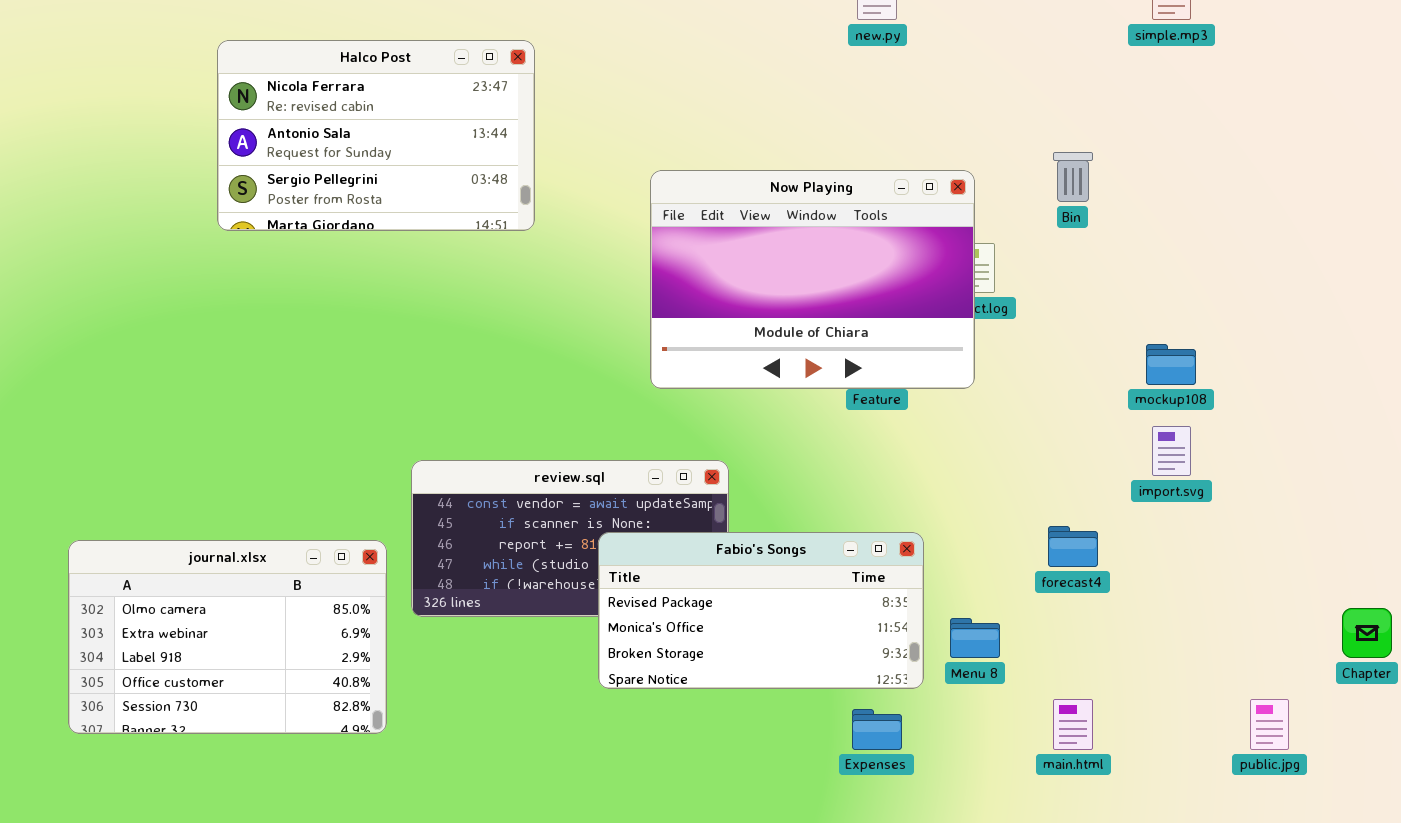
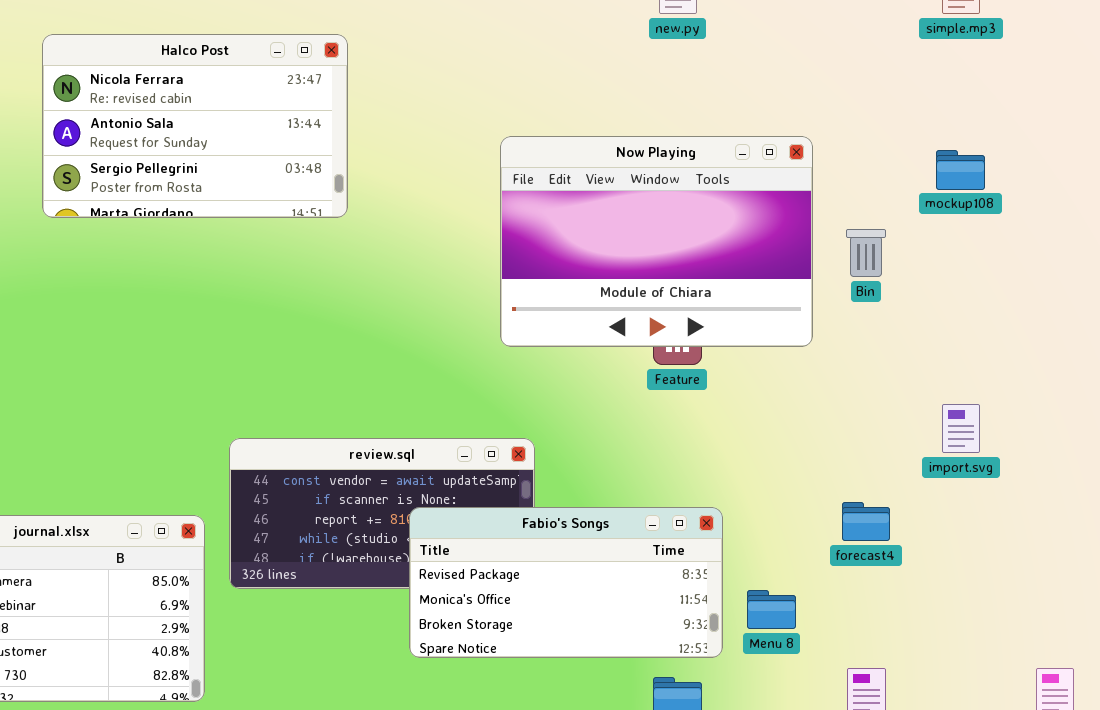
Bin: [1053,152,1093,202] -> [846,229,886,277], moved
Now Playing: [650,170,975,389] -> [500,136,813,347], moved
mockup108: [1146,344,1196,385] -> [936,150,985,190], moved

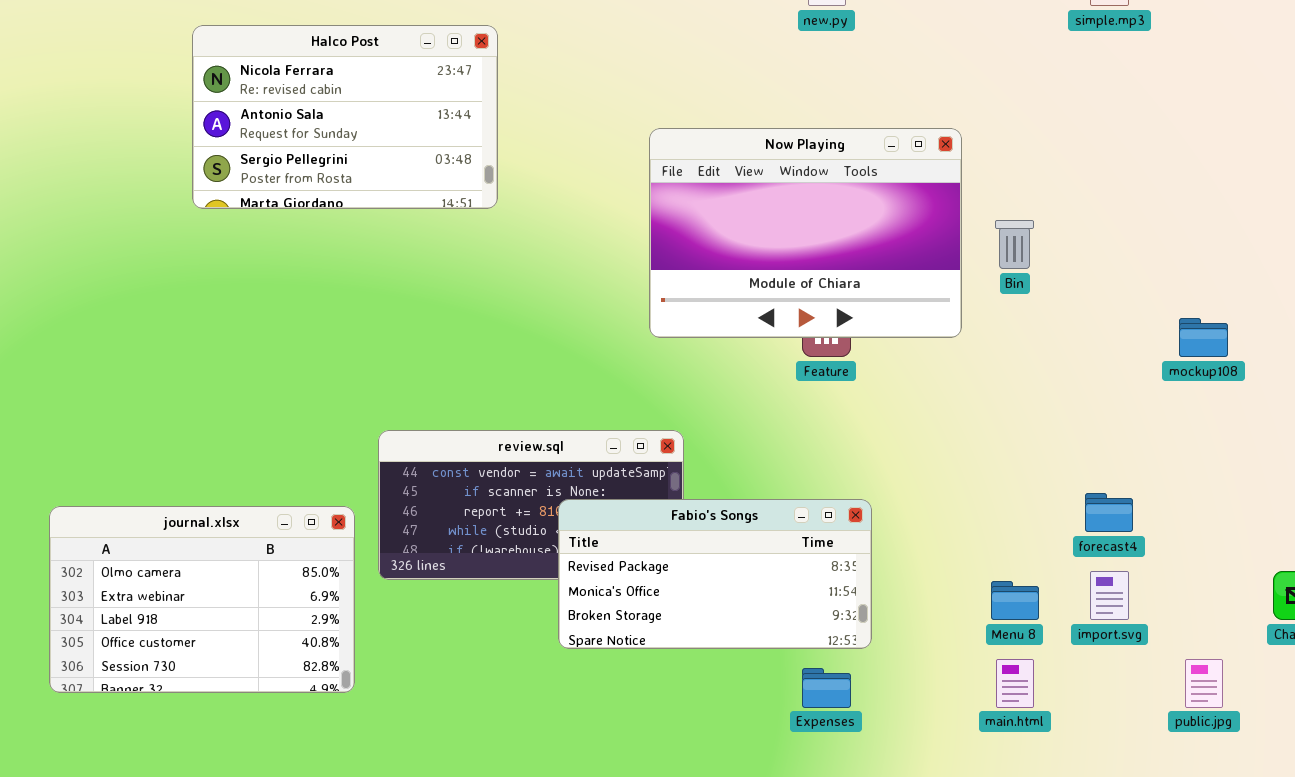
mockup108: [936,150,985,190] -> [1179,318,1228,357], moved
import.svg: [942,404,980,453] -> [1090,571,1129,620], moved
forecast4: [842,502,890,541] -> [1085,493,1133,532], moved
Menu 8: [747,590,796,629] -> [991,581,1039,620], moved

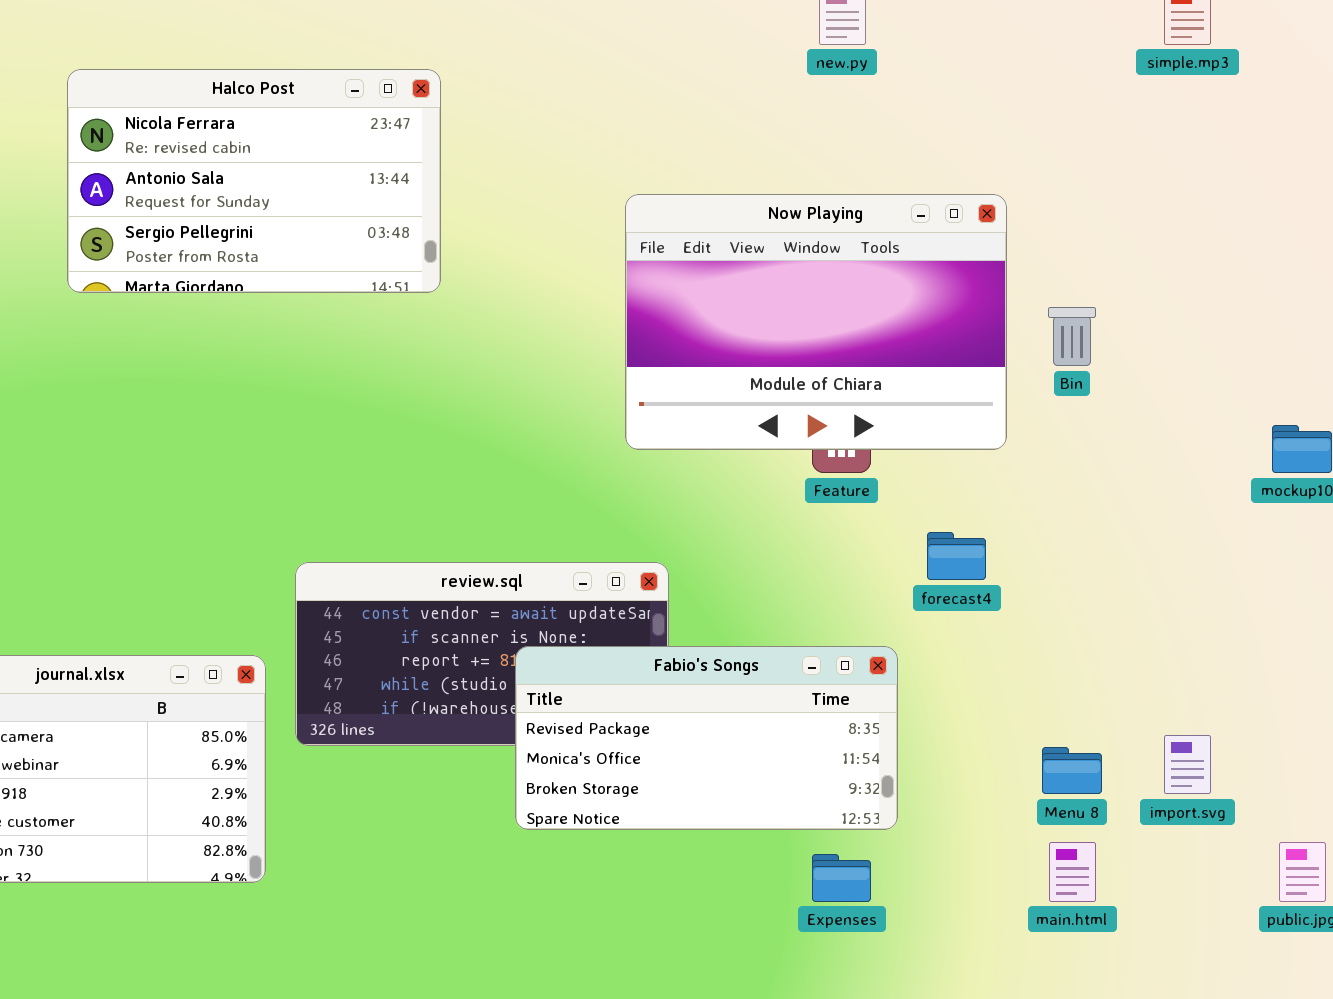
forecast4: [1085,493,1133,532] -> [927,532,986,580], moved

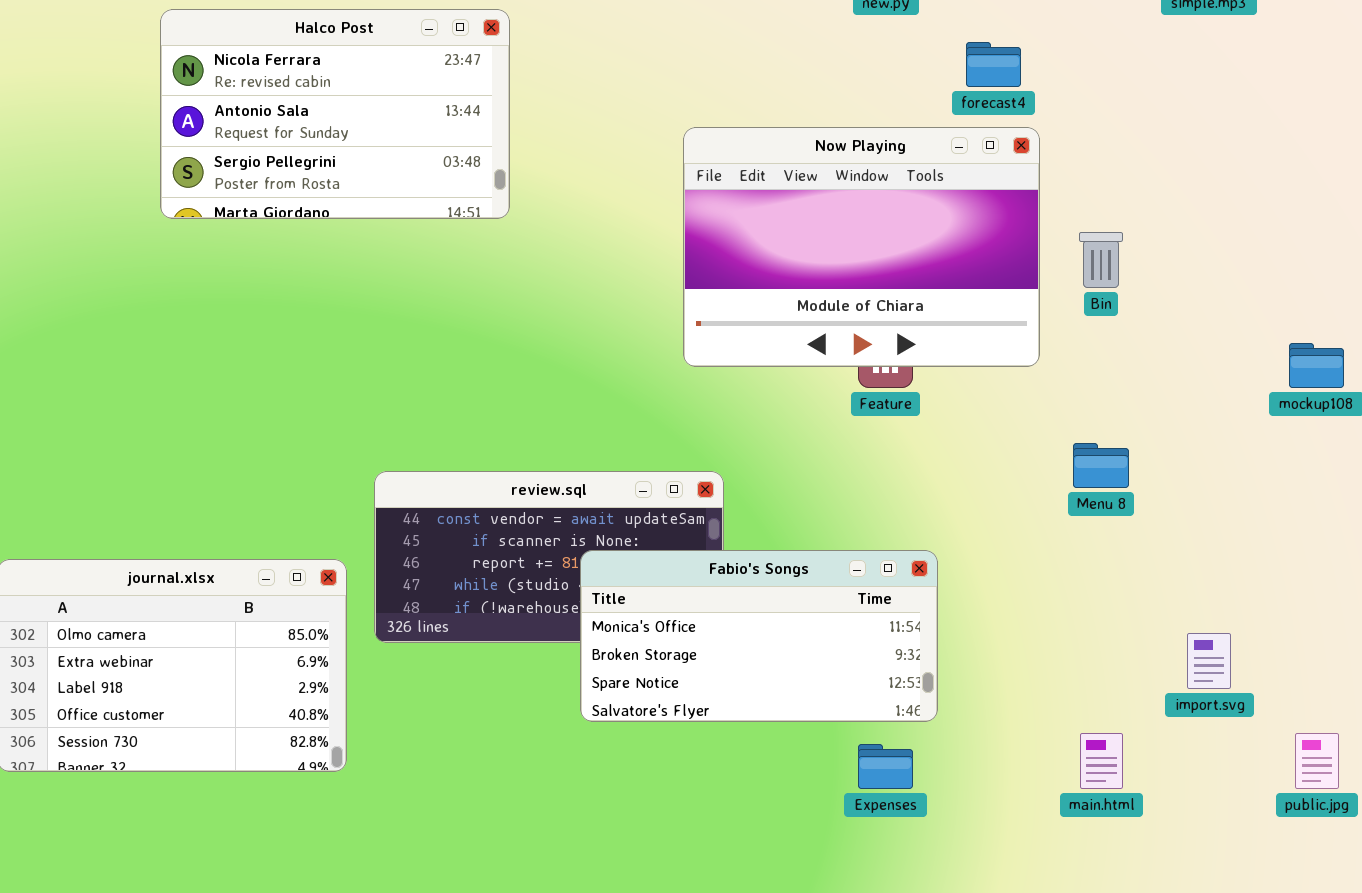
forecast4: [927,532,986,580] -> [966,42,1021,87], moved
Fabio's Songs: [515,646,898,830] -> [580,550,938,722], scrolled down 1 row
Menu 8: [1042,747,1102,794] -> [1073,443,1129,488], moved

